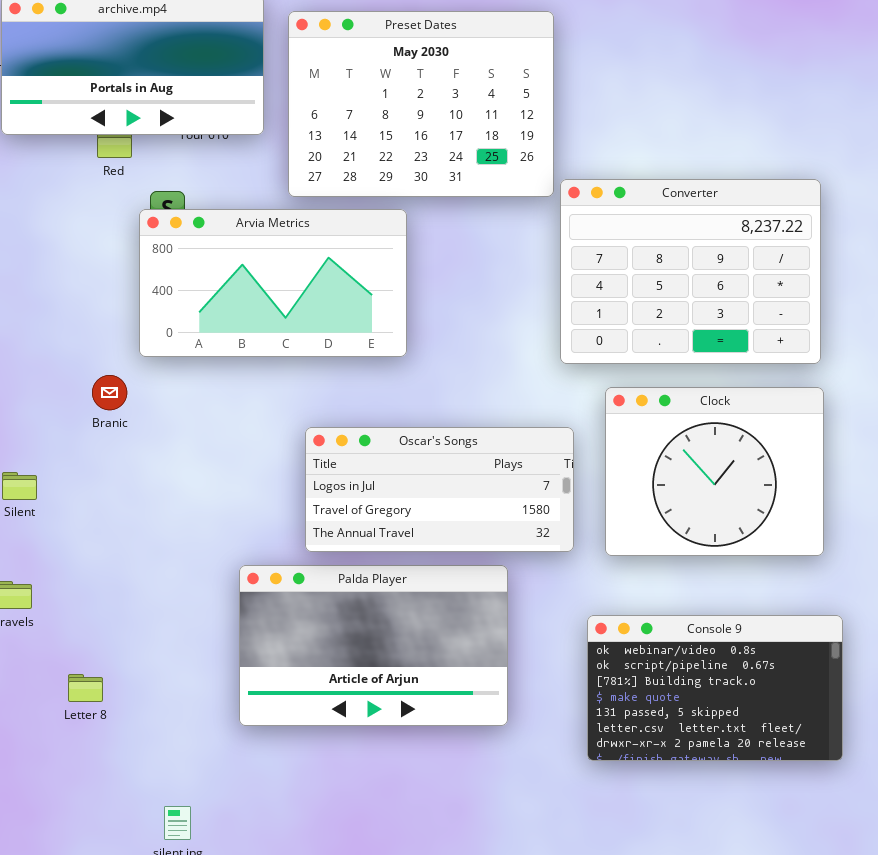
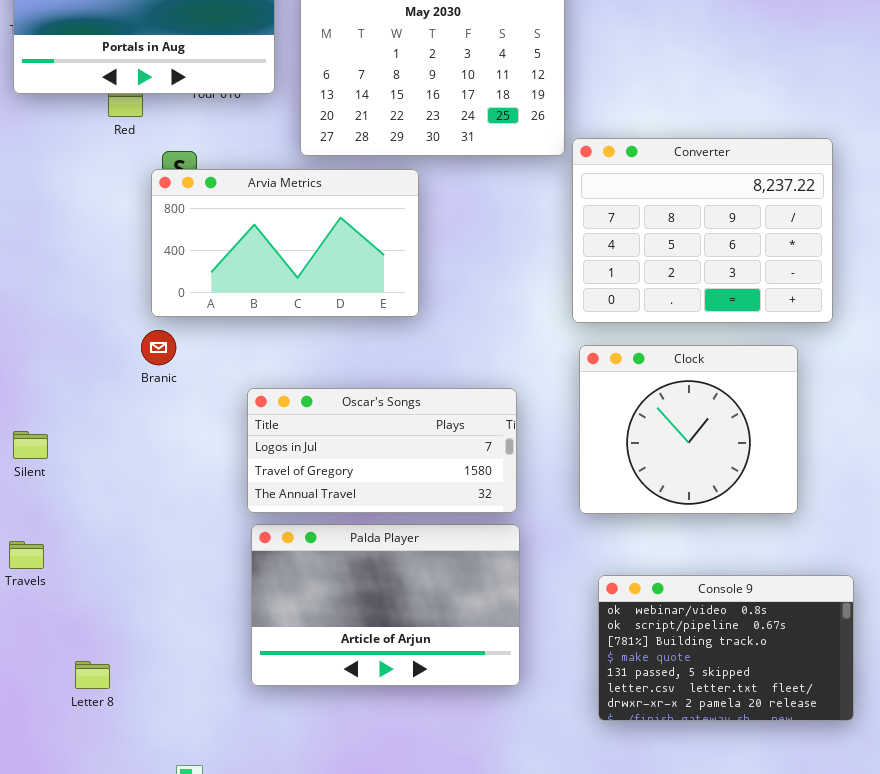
Branic: [92,375,127,410] -> [141,330,176,365], moved
Clock: [605,387,824,556] -> [579,345,798,514], moved
Oscar's Songs: [305,427,574,552] -> [247,388,517,513], moved
Letter 8: [68,674,103,702] -> [75,661,110,689], moved

